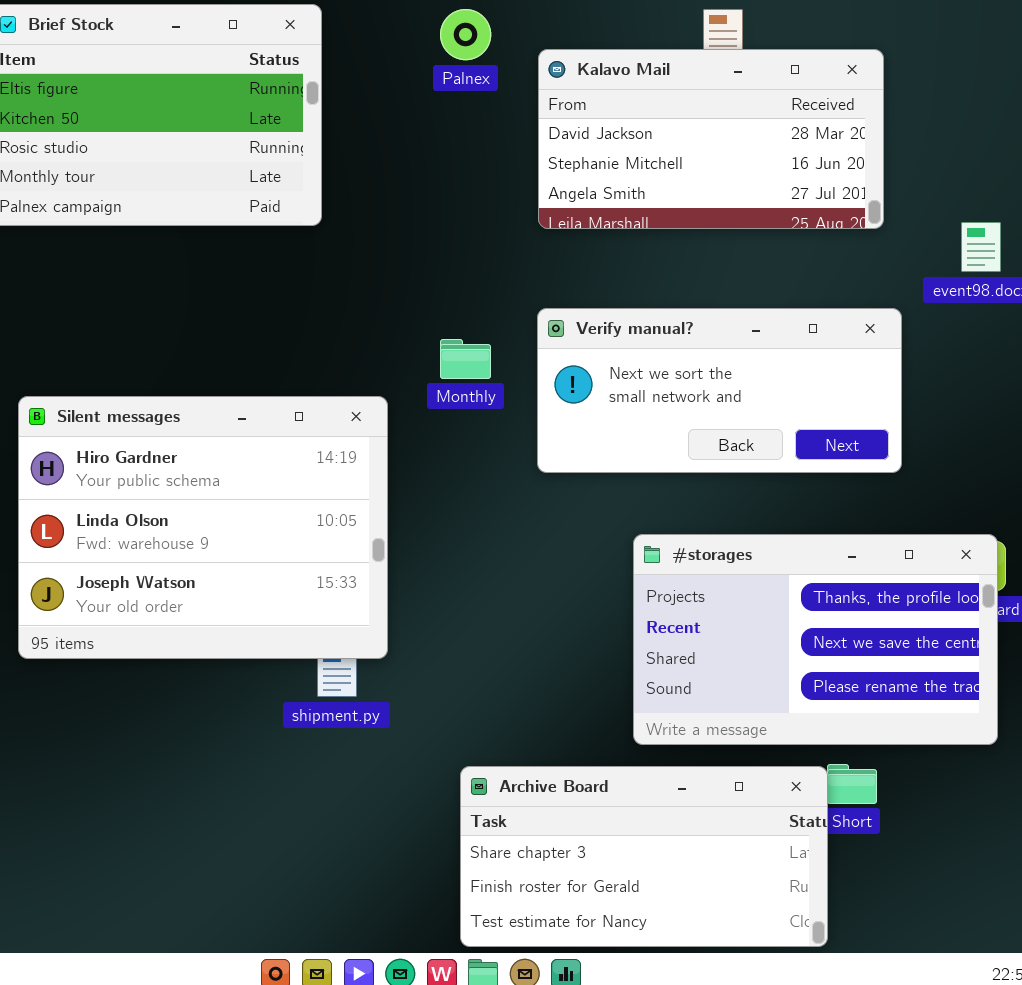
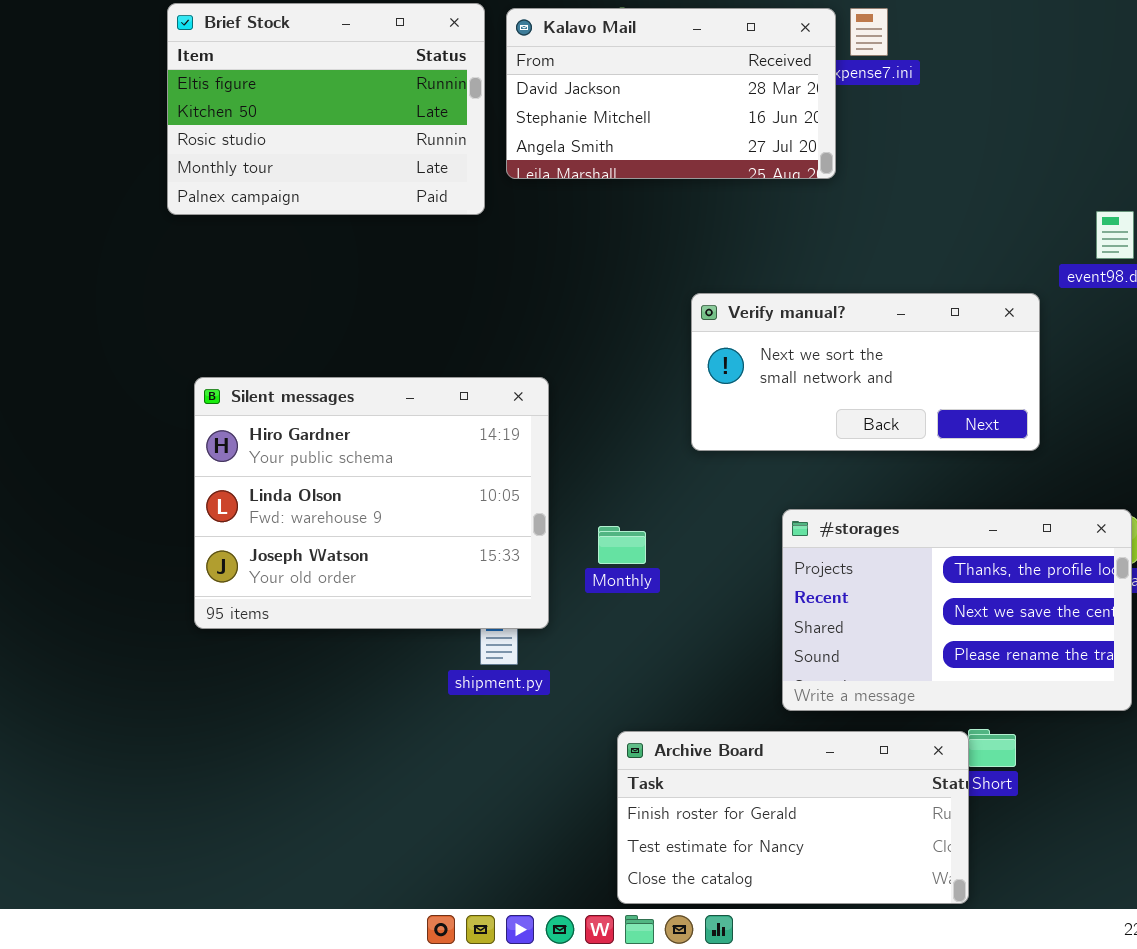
Kalavo Mail: [538,49,884,229] -> [506,8,836,179], moved
Monthly: [440,339,491,379] -> [598,526,646,564], moved
Archive Board: [460,766,828,947] -> [617,731,969,904], scrolled down 1 row

